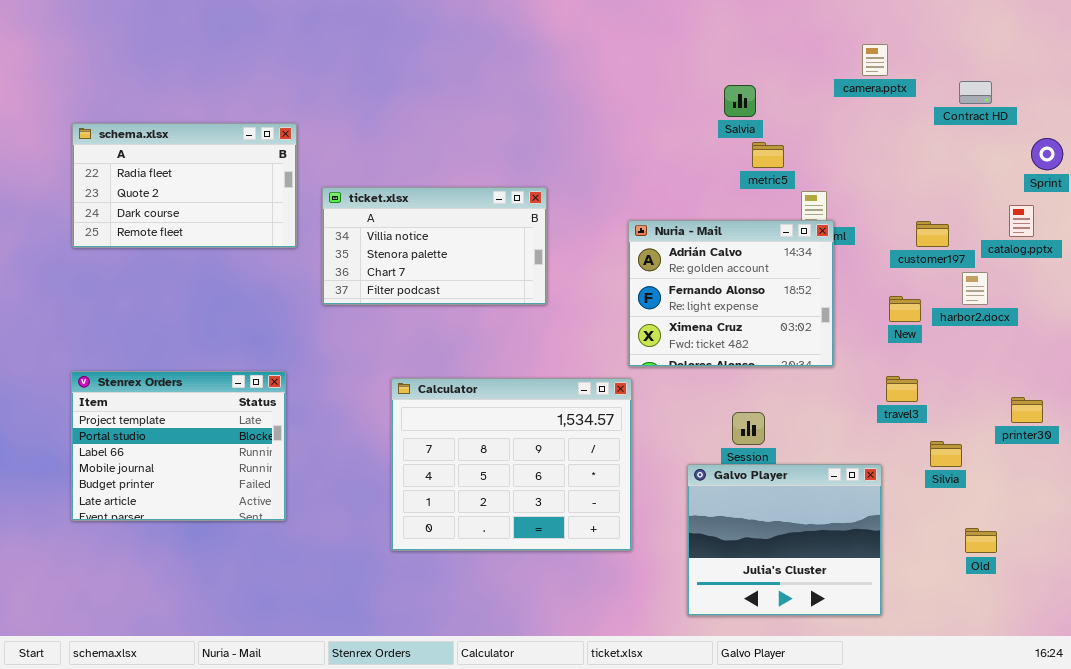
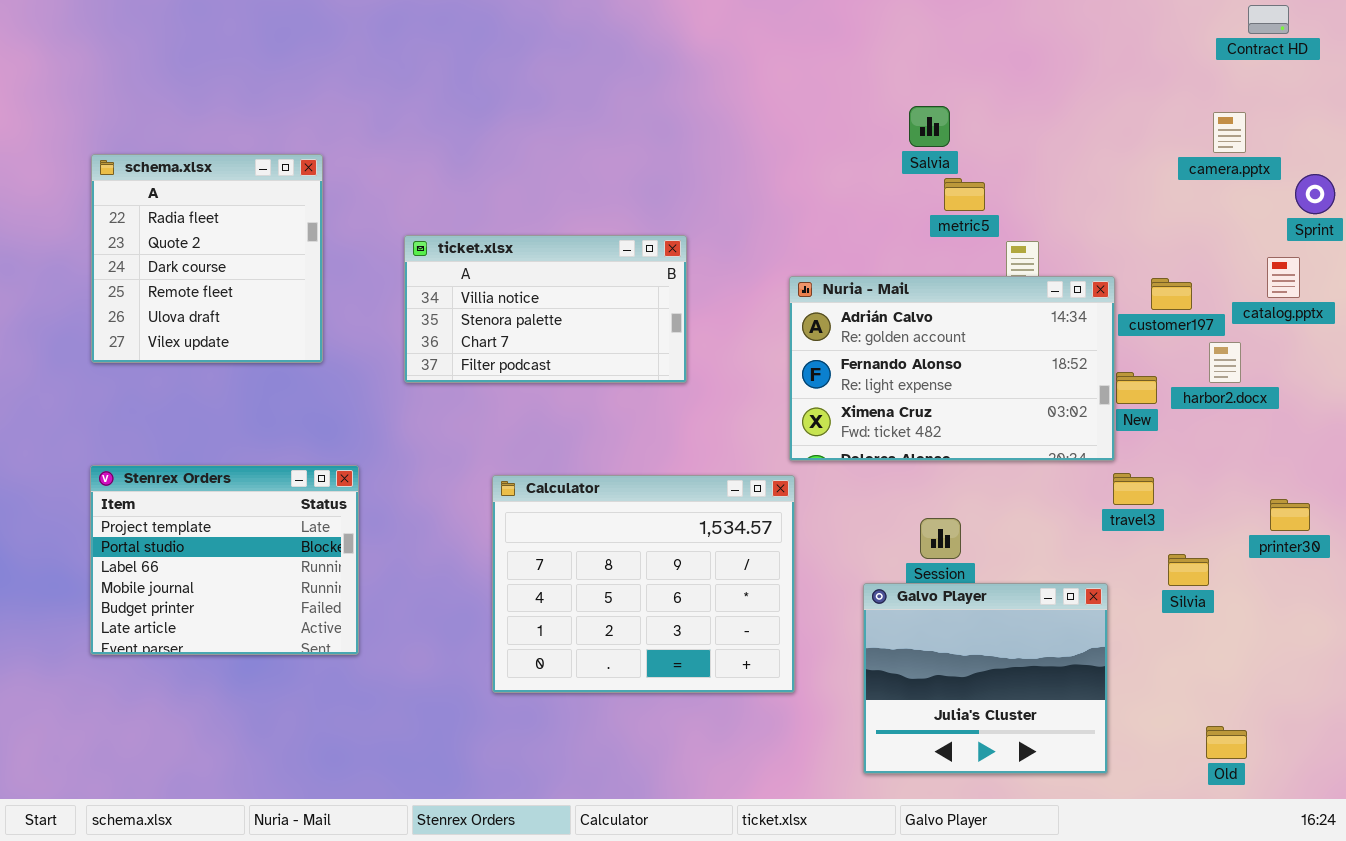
camera.pptx: [862,44,888,76] -> [1213,112,1246,153], moved
Contract HD: [959,81,992,104] -> [1248,5,1289,34], moved
schema.xlsx: [72,123,297,248] -> [91,154,323,363], resized
Nuria - Mail: [628,220,834,367] -> [789,276,1115,461], resized
Old: [965,528,997,553] -> [1206,726,1247,759], moved

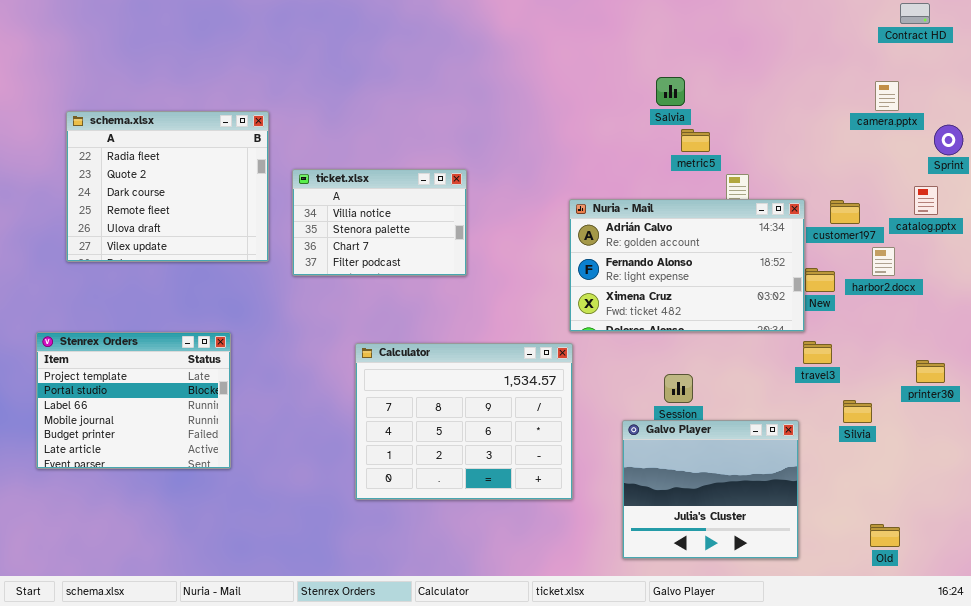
schema.xlsx: [91,154,323,363] -> [66,111,269,262], resized
ticket.xlsx: [404,235,687,383] -> [292,169,467,276], resized
Stenrex Orders: [90,465,359,655] -> [36,332,231,469], moved

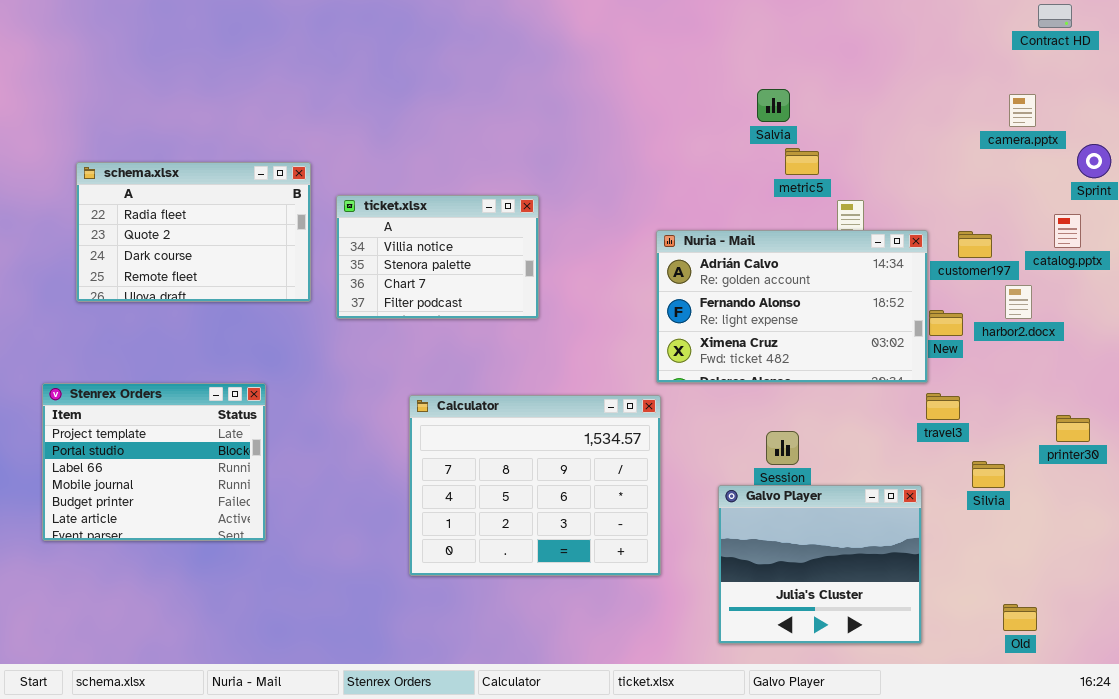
schema.xlsx: [66,111,269,262] -> [76,162,311,302], resized

